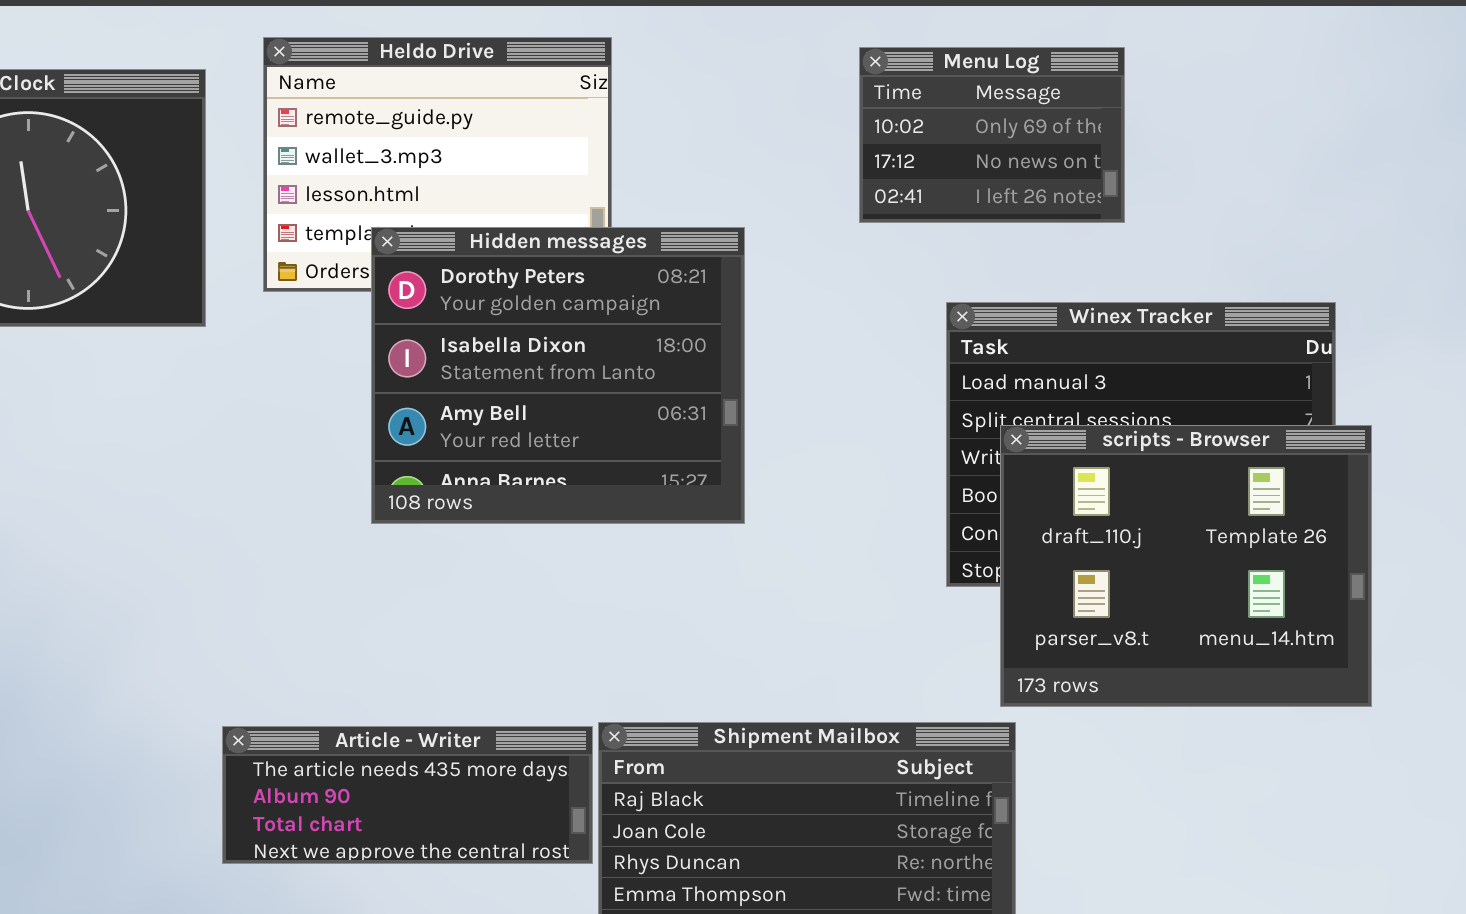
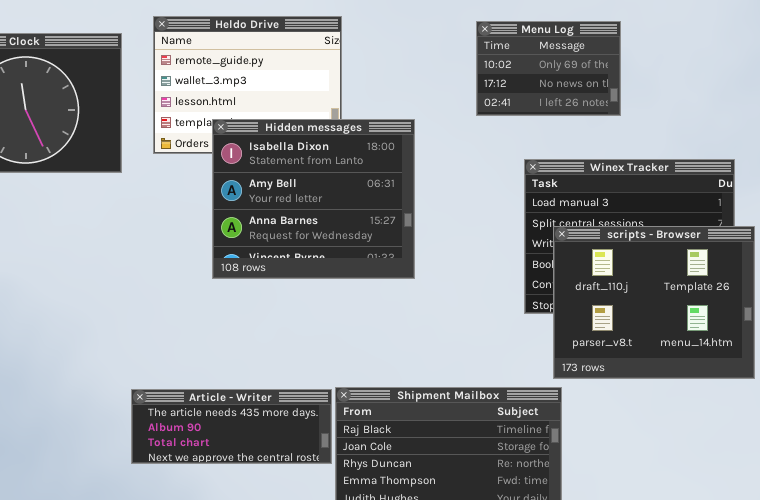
Hidden messages: [371,227,745,524] -> [212,119,415,279], scrolled down 1 row

